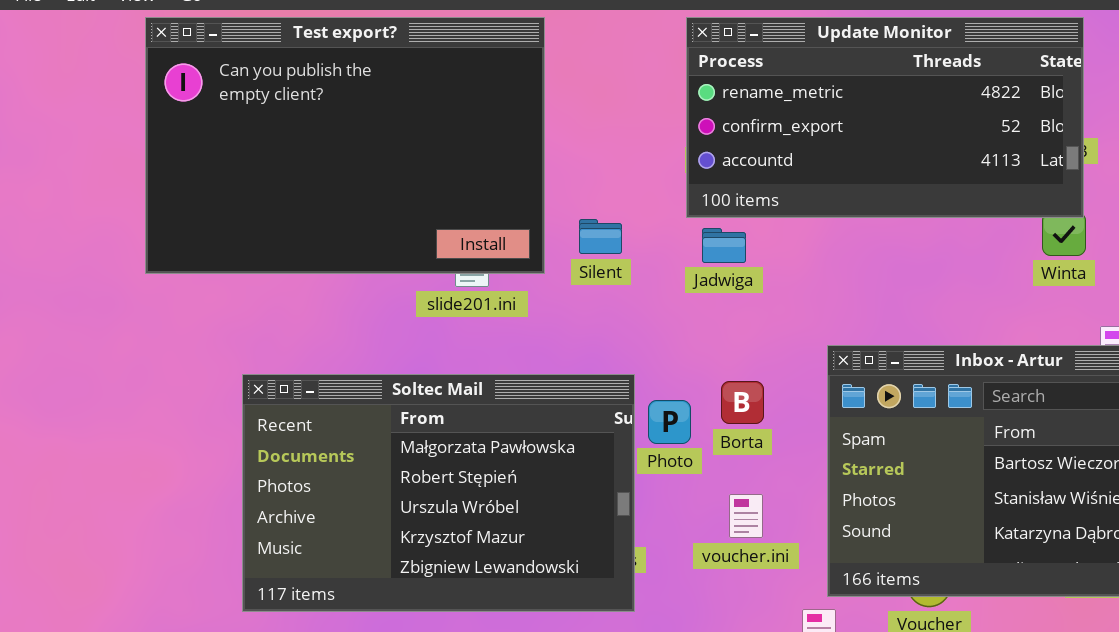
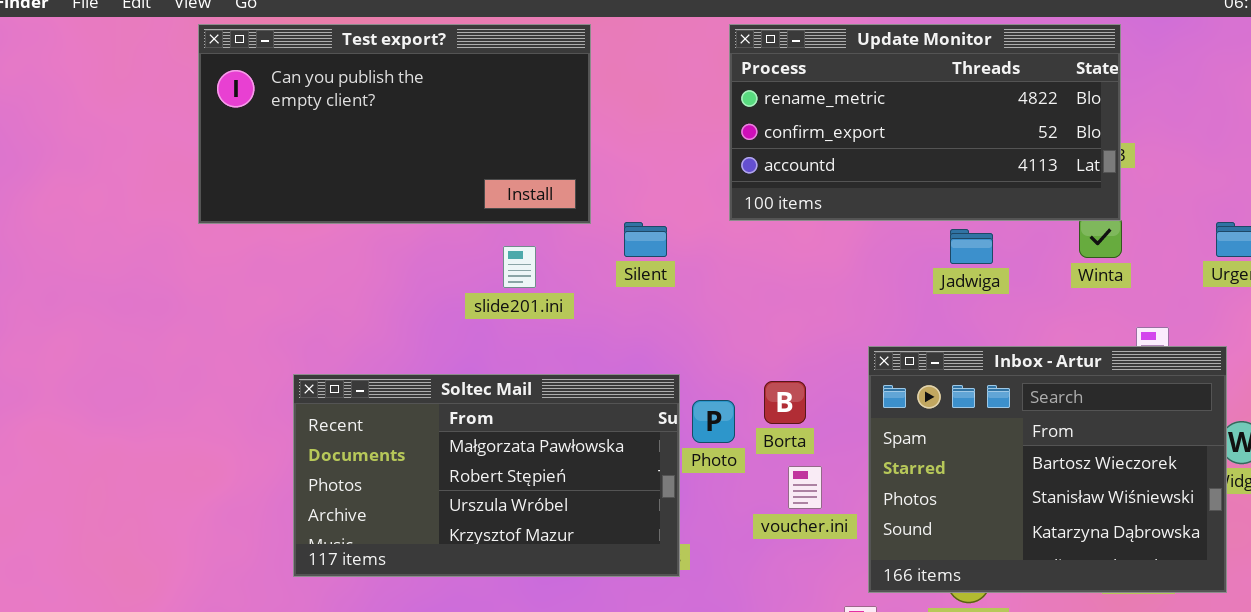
Test export?: [145,17,545,274] -> [198,24,591,224], resized
Jadwiga: [702,228,746,263] -> [950,229,993,264], moved
Soltec Mail: [242,374,635,612] -> [293,374,680,577], resized
voucher.ini: [729,494,763,538] -> [788,466,822,509], moved

